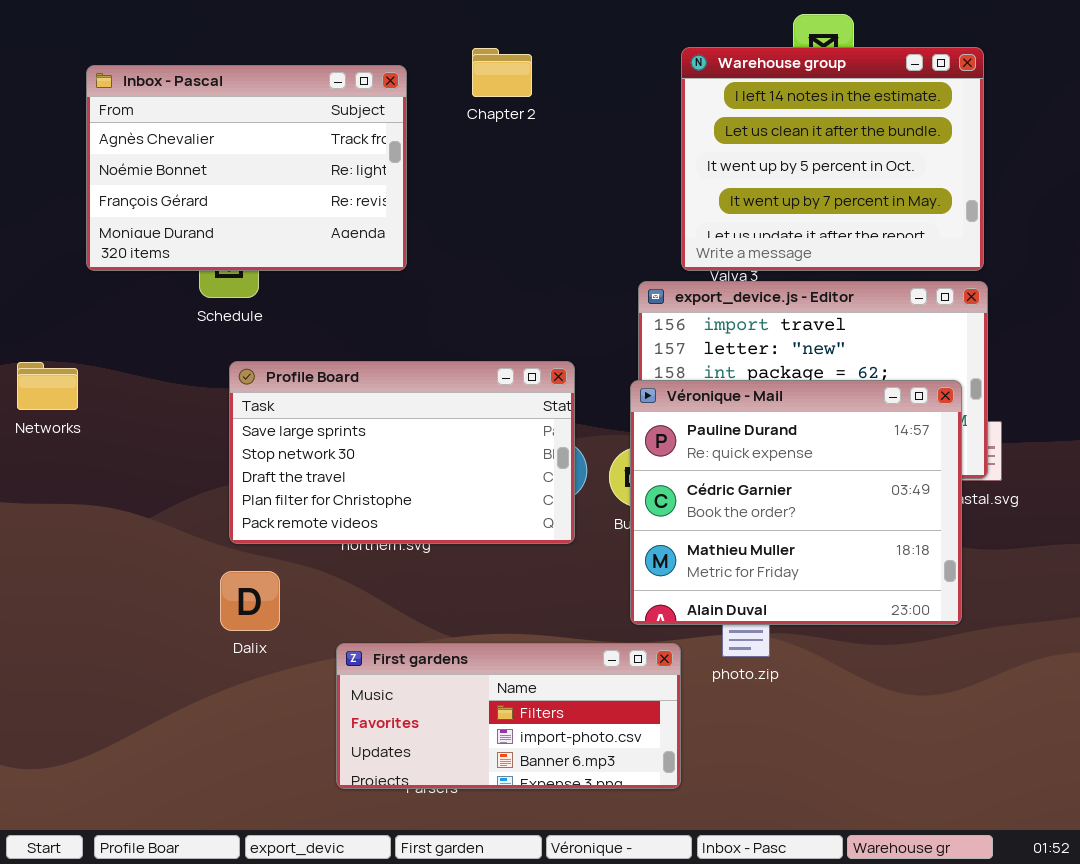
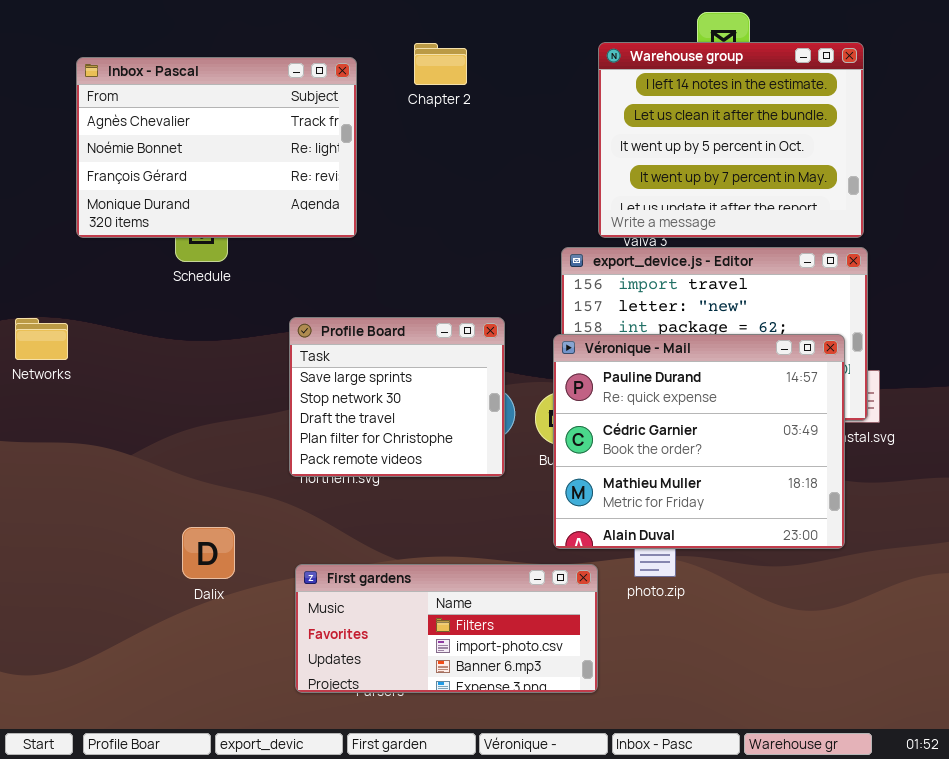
Profile Board: [229,361,575,544] -> [289,317,505,477], resized
Dalix: [220,571,280,631] -> [182,527,235,579], moved

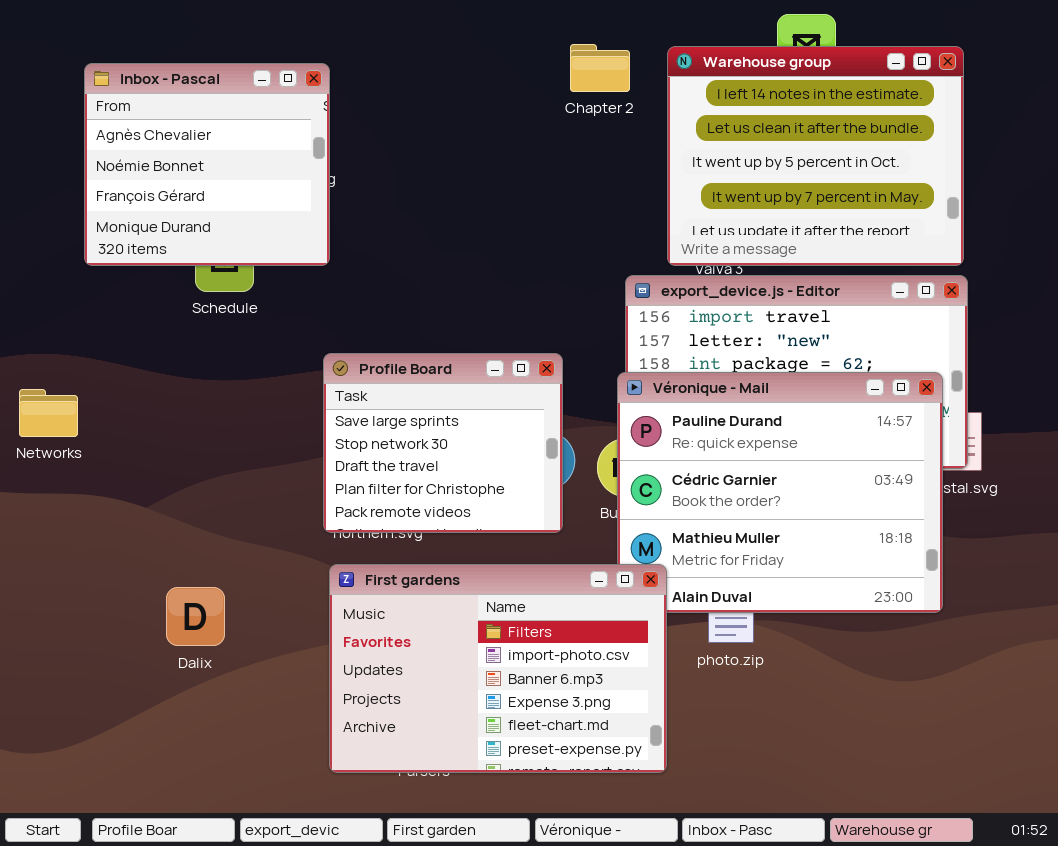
Chapter 2: [414,43,467,85] -> [570,44,630,92], moved
Inbox - Pascal: [76,57,357,238] -> [84,63,330,266], resized
Networks: [15,318,68,360] -> [19,389,78,437], moved
Dalix: [182,527,235,579] -> [166,587,225,646], moved
First gardens: [295,564,598,693] -> [329,564,667,773], resized

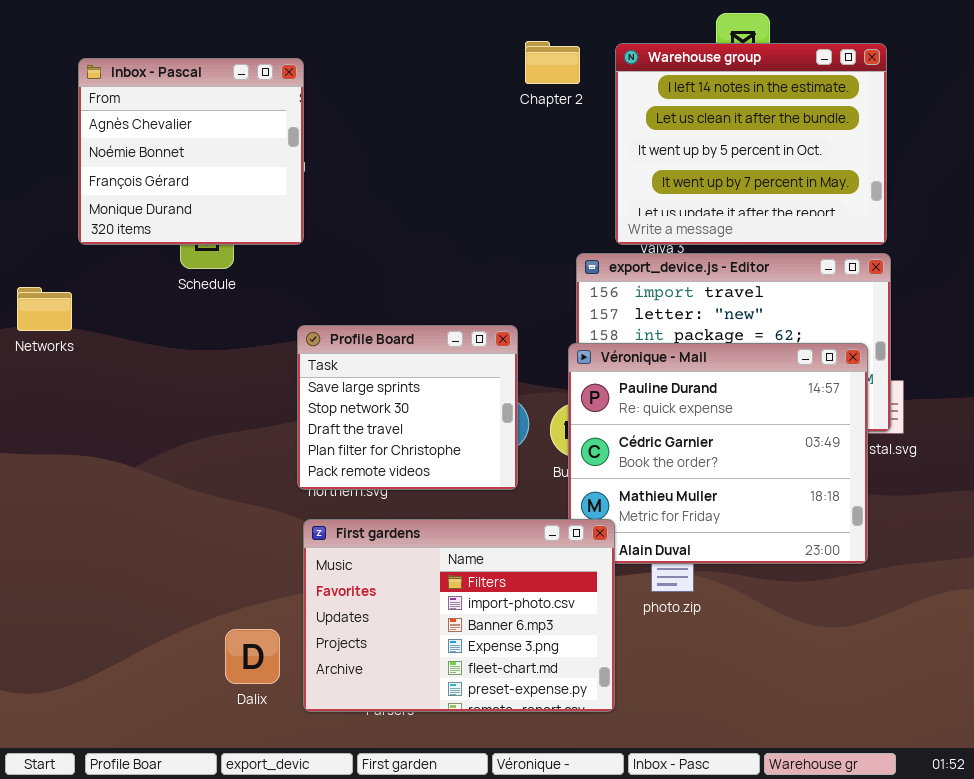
Networks: [19,389,78,437] -> [17,287,72,331], moved
Dalix: [166,587,225,646] -> [225,629,280,684], moved

